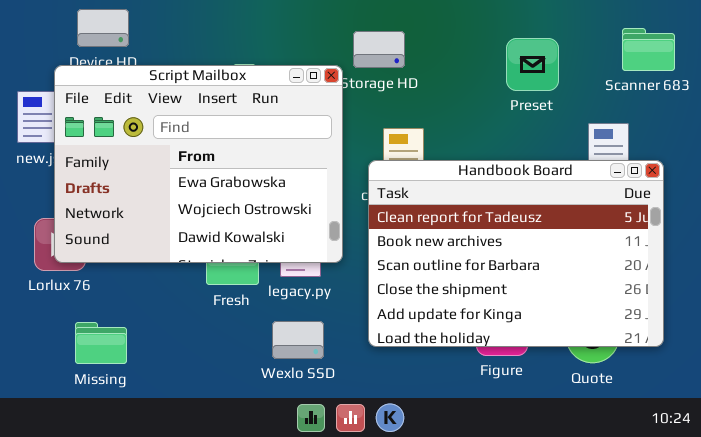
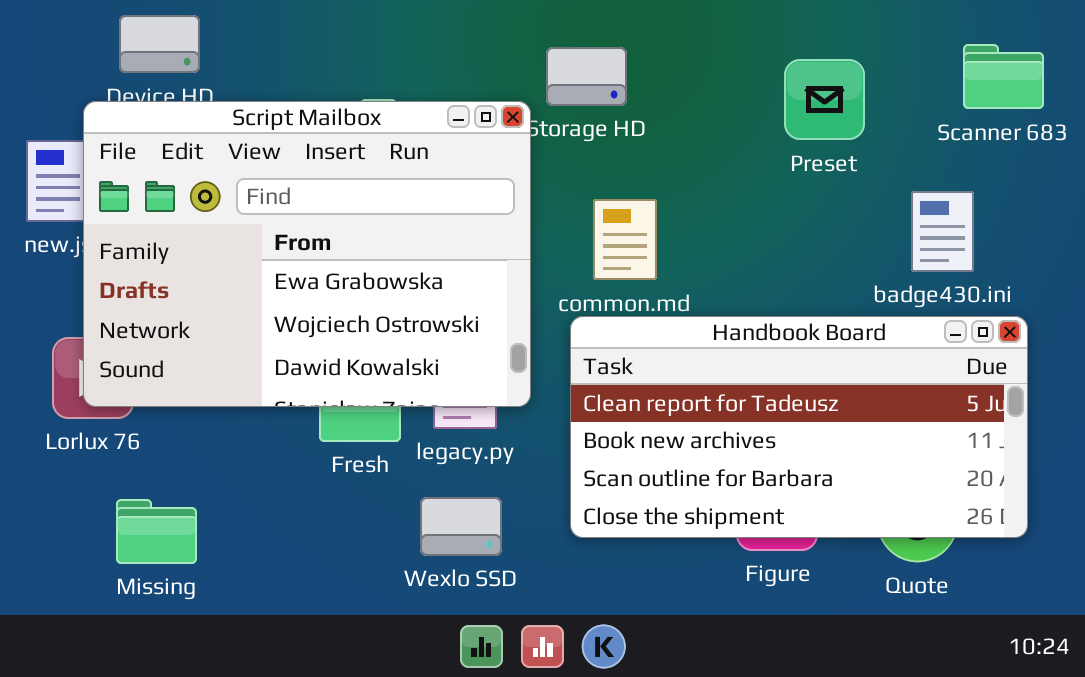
Handbook Board: [368,160,664,347] -> [570,316,1028,538], resized

